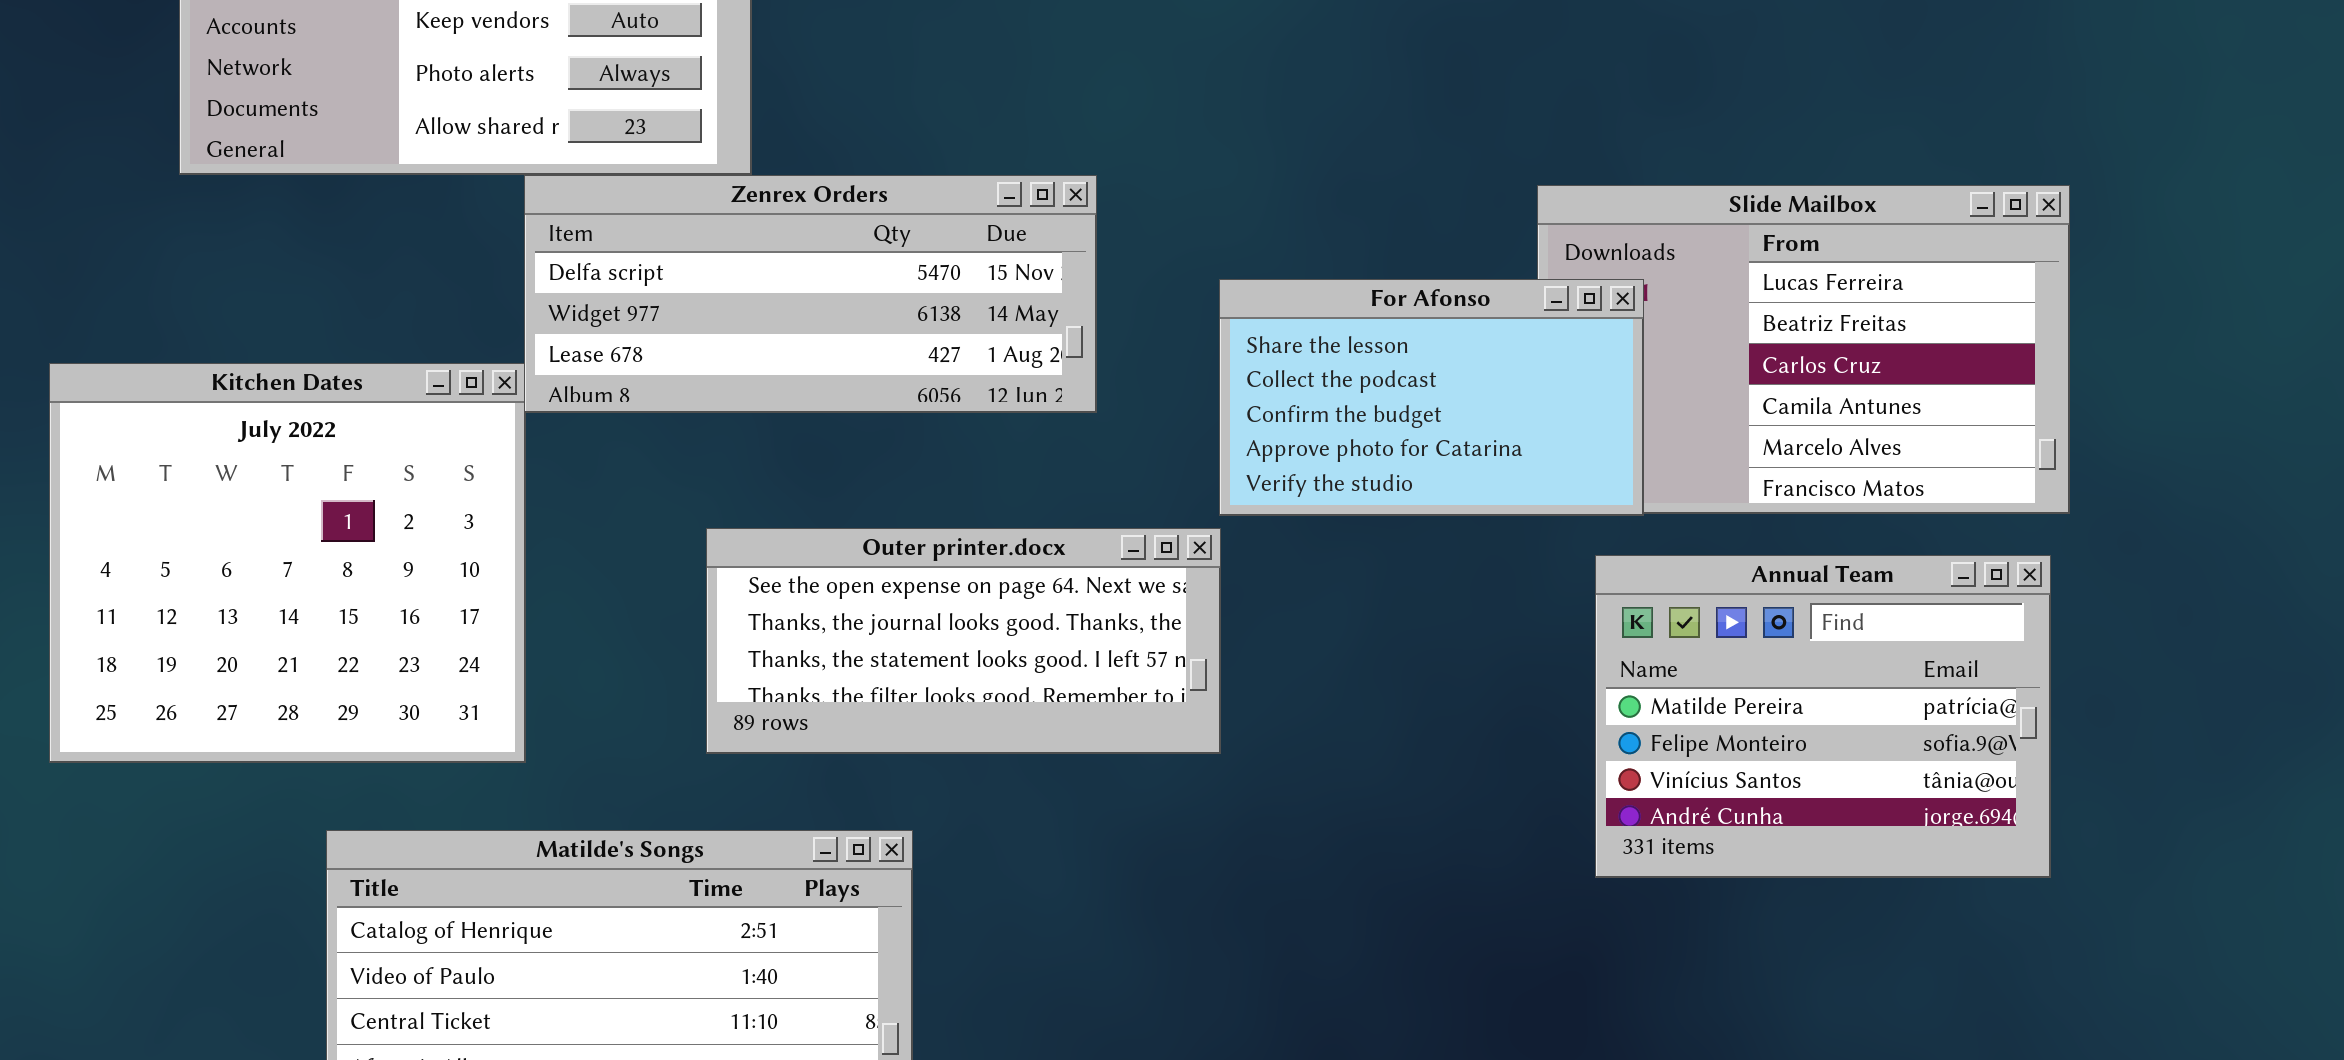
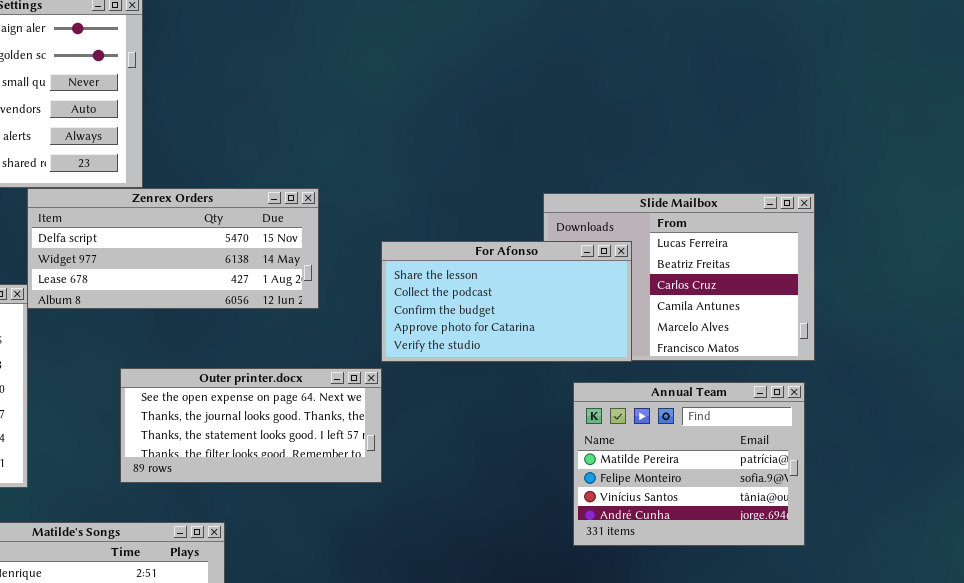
For Afonso: [1219,279,1644,516] -> [381,241,632,362], resized

